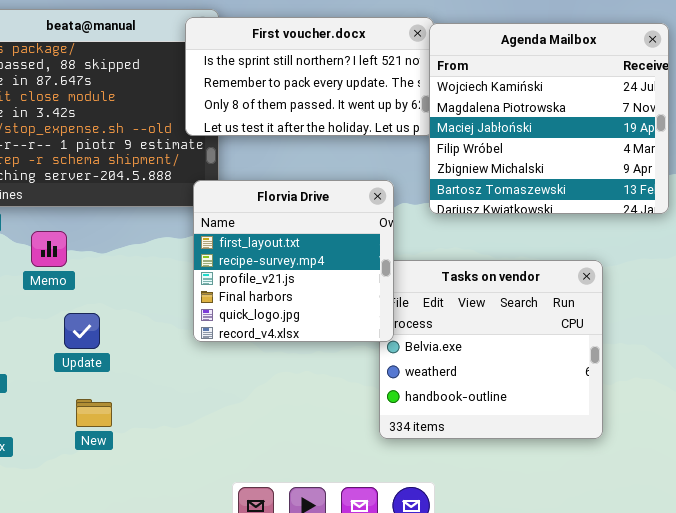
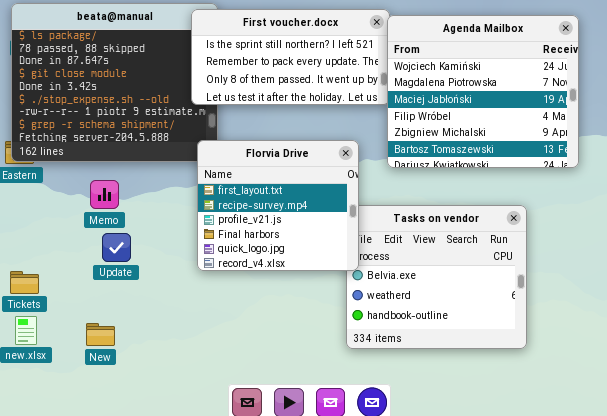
Memo: [31,231,67,267] -> [90,180,119,209], moved
Update: [64,313,100,349] -> [102,233,131,262], moved
New: [76,399,112,427] -> [86,323,115,346], moved

